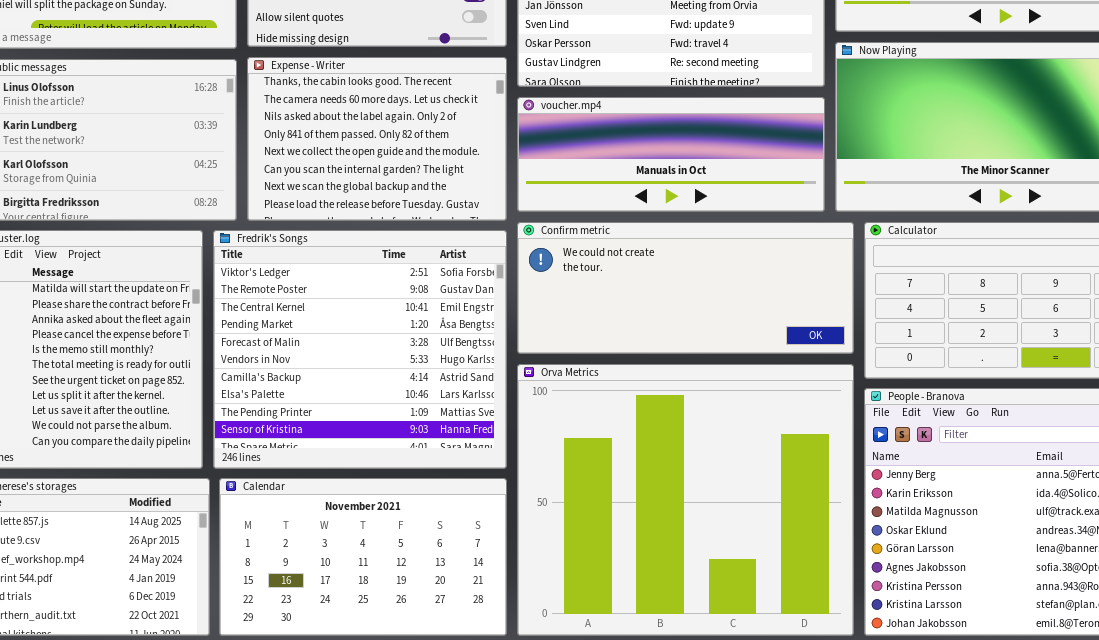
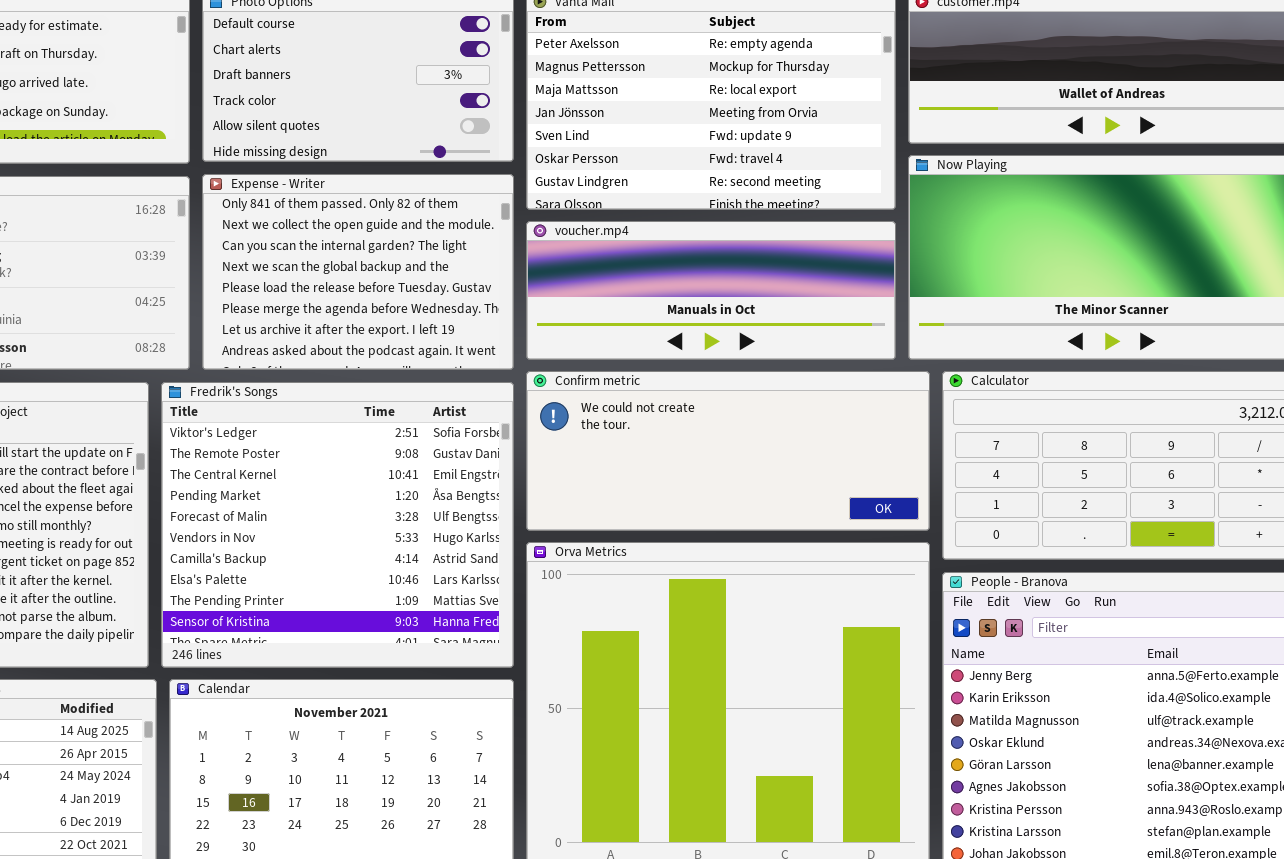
Expense - Writer: [247,57,507,221] -> [202,174,514,370], scrolled down 3 rows

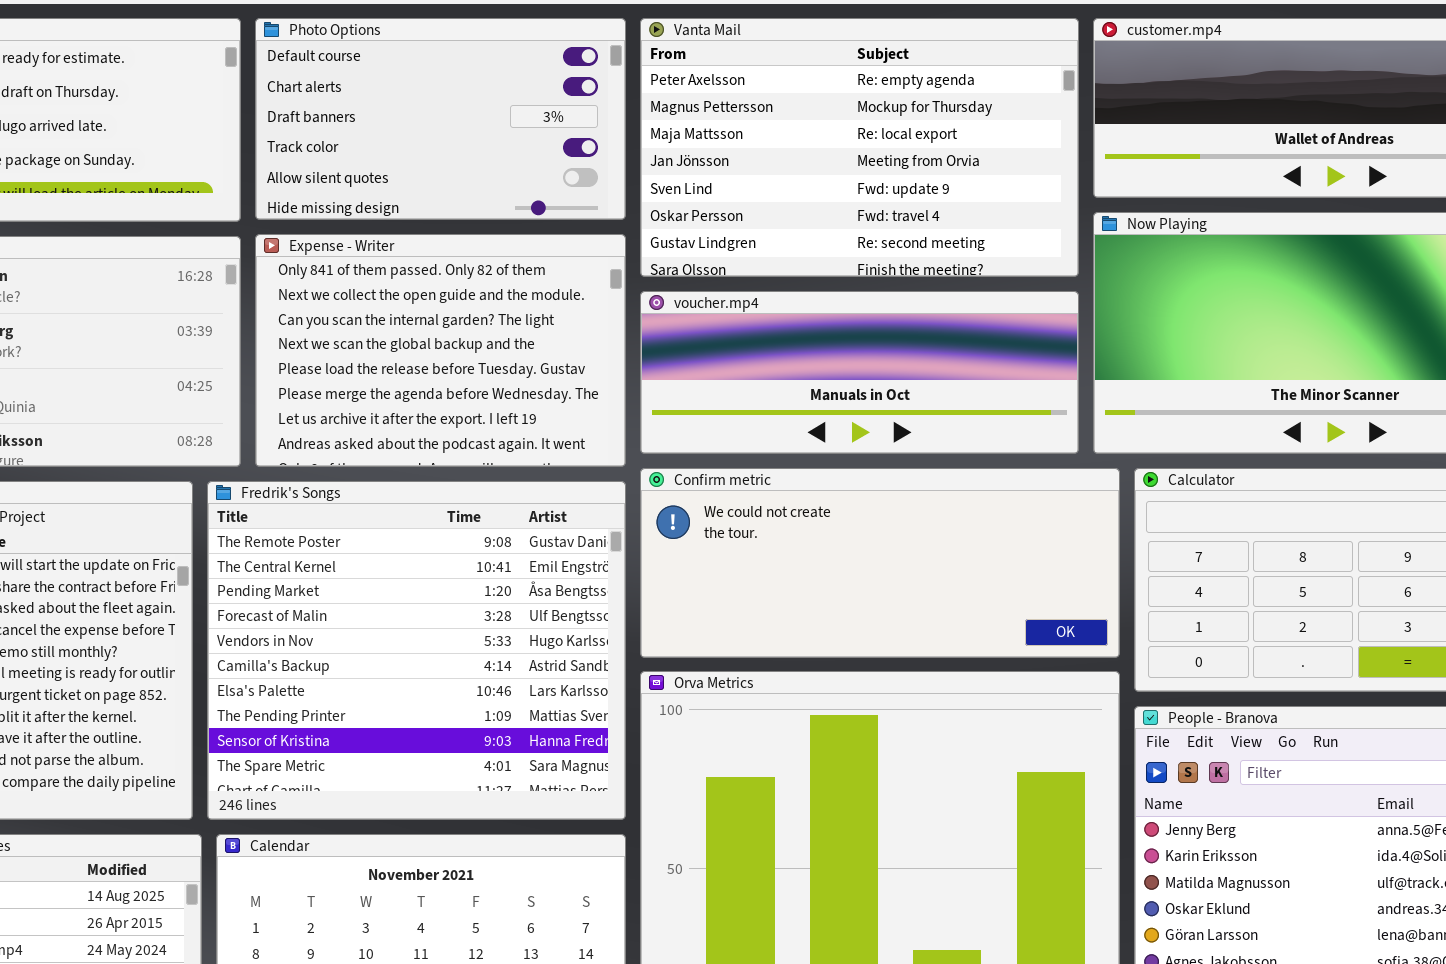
Fredrik's Songs: [161,382,514,668] -> [207,481,626,820], scrolled down 1 row

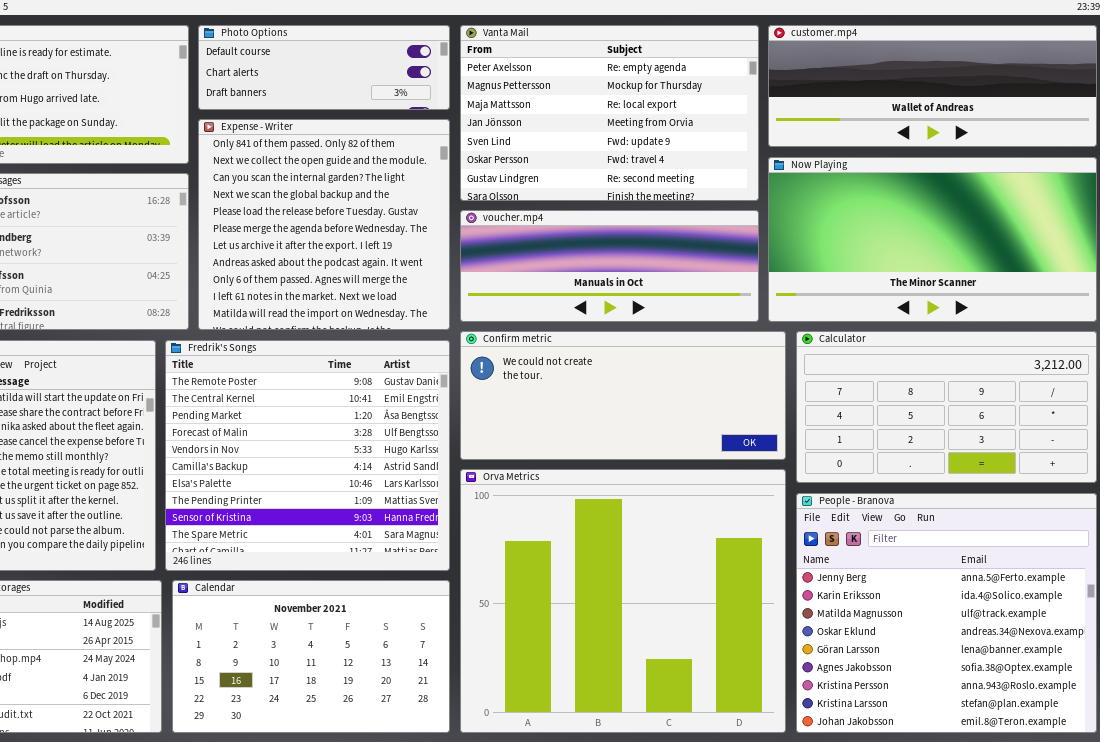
Photo Options: [255,18,626,220] -> [198,25,450,110], resized
Expense - Writer: [255,234,626,467] -> [198,119,450,330], resized

